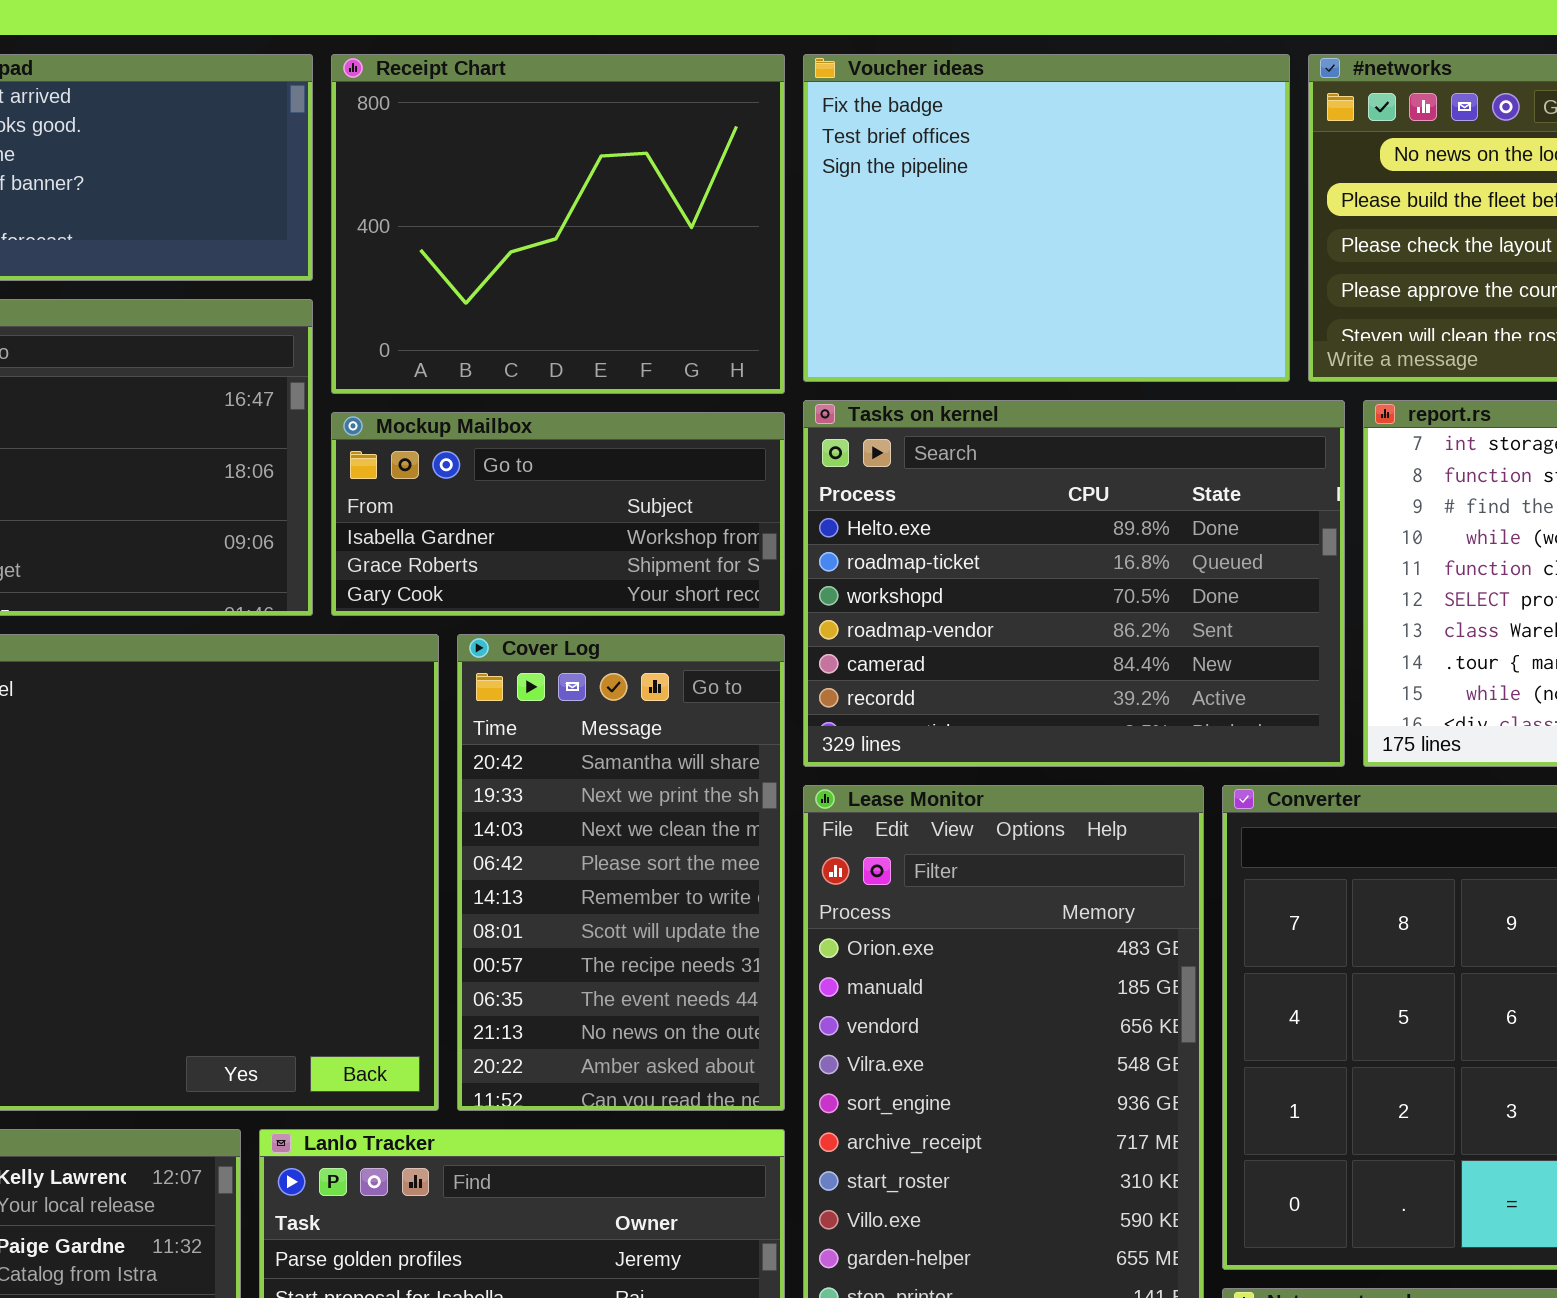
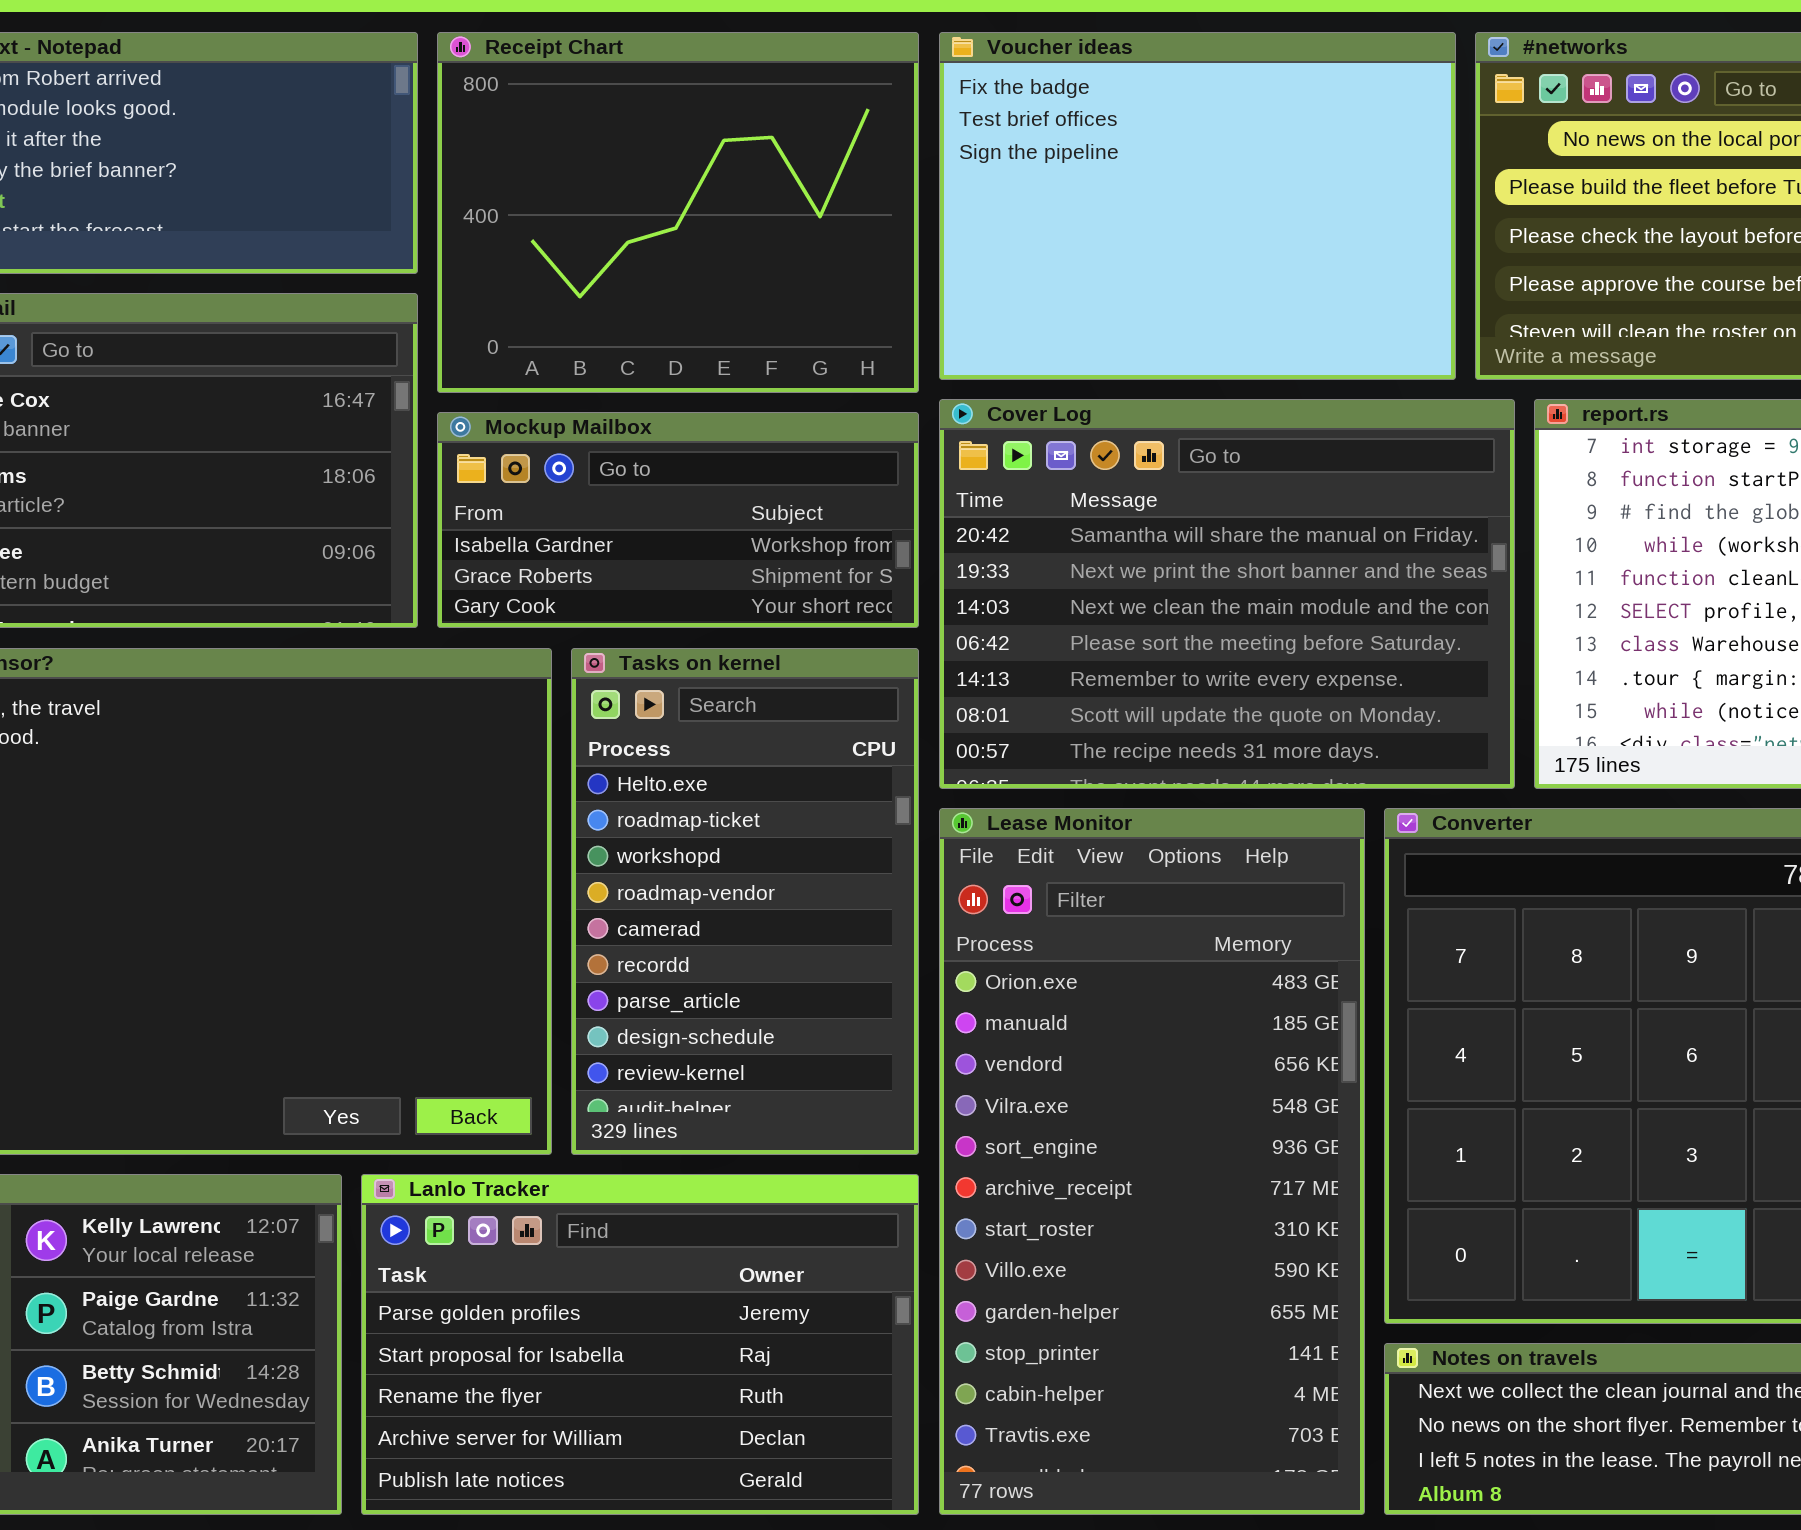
Tasks on kernel: [803,400,1345,767] -> [571,648,919,1155], moved, resized
Cover Log: [457,634,785,1111] -> [939,399,1515,789], moved, resized

